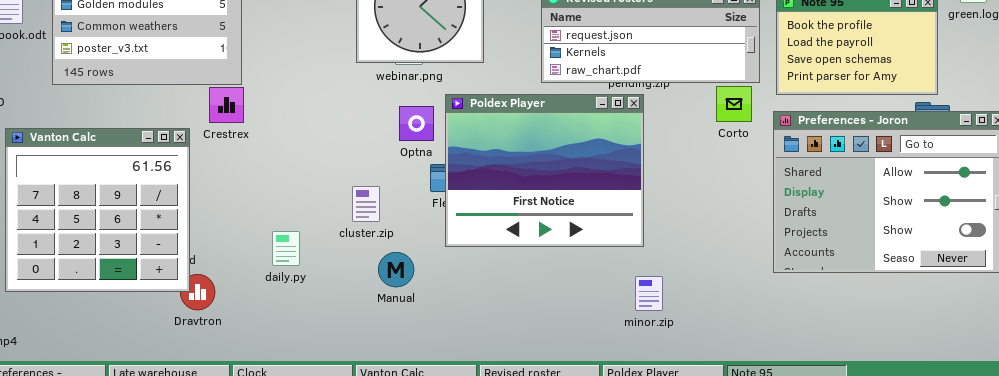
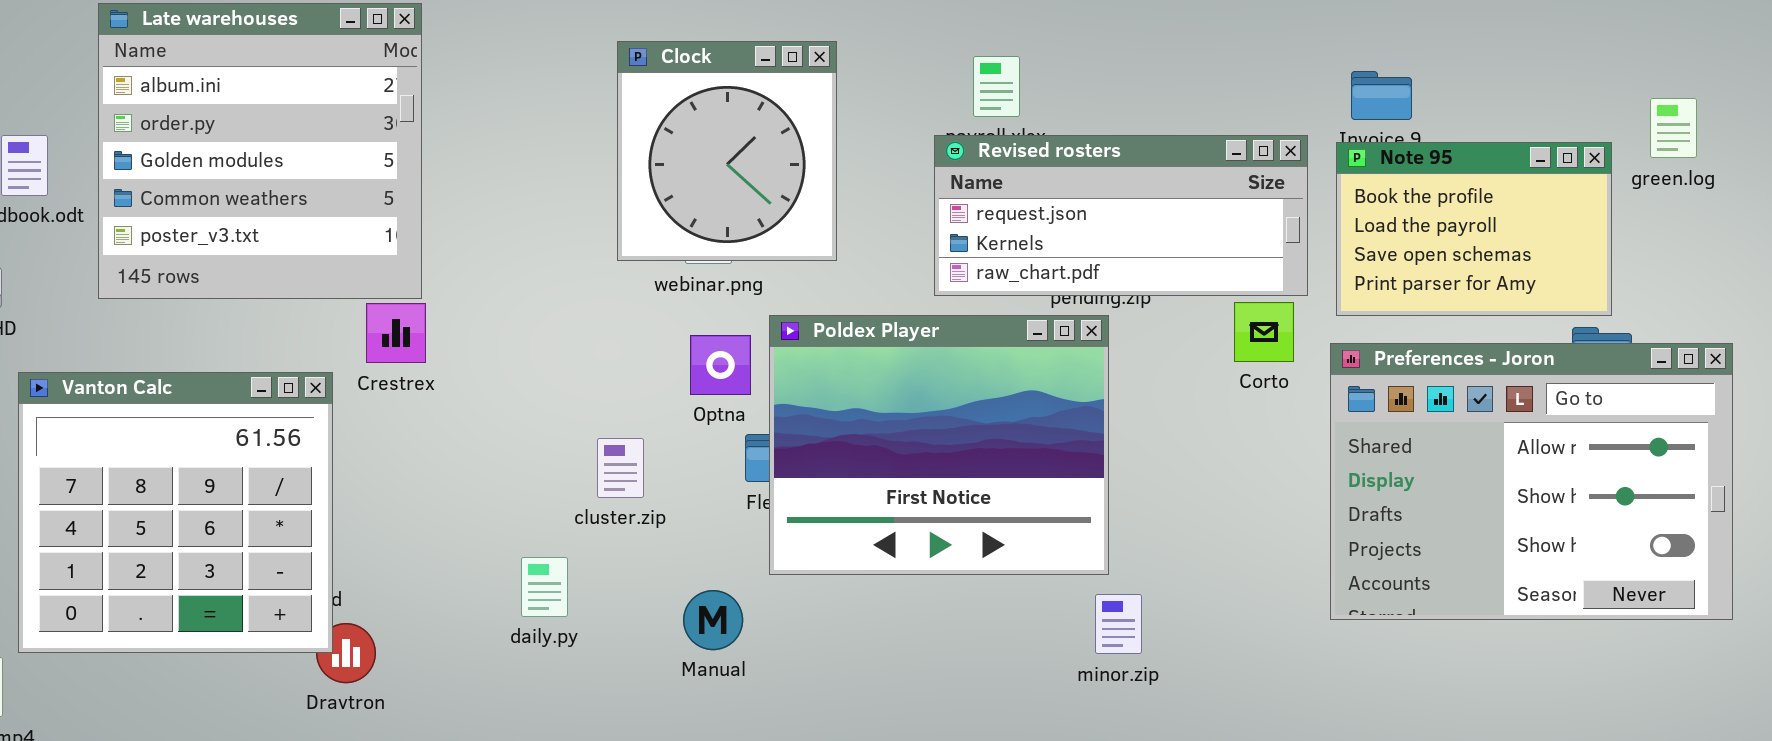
cluster.zip: [352,186,380,222] -> [597,438,644,498], moved
daily.py: [272,231,300,266] -> [521,557,568,617], moved
Manual: [378,252,414,287] -> [683,590,743,650], moved
minor.zip: [635,276,663,311] -> [1095,594,1142,654], moved

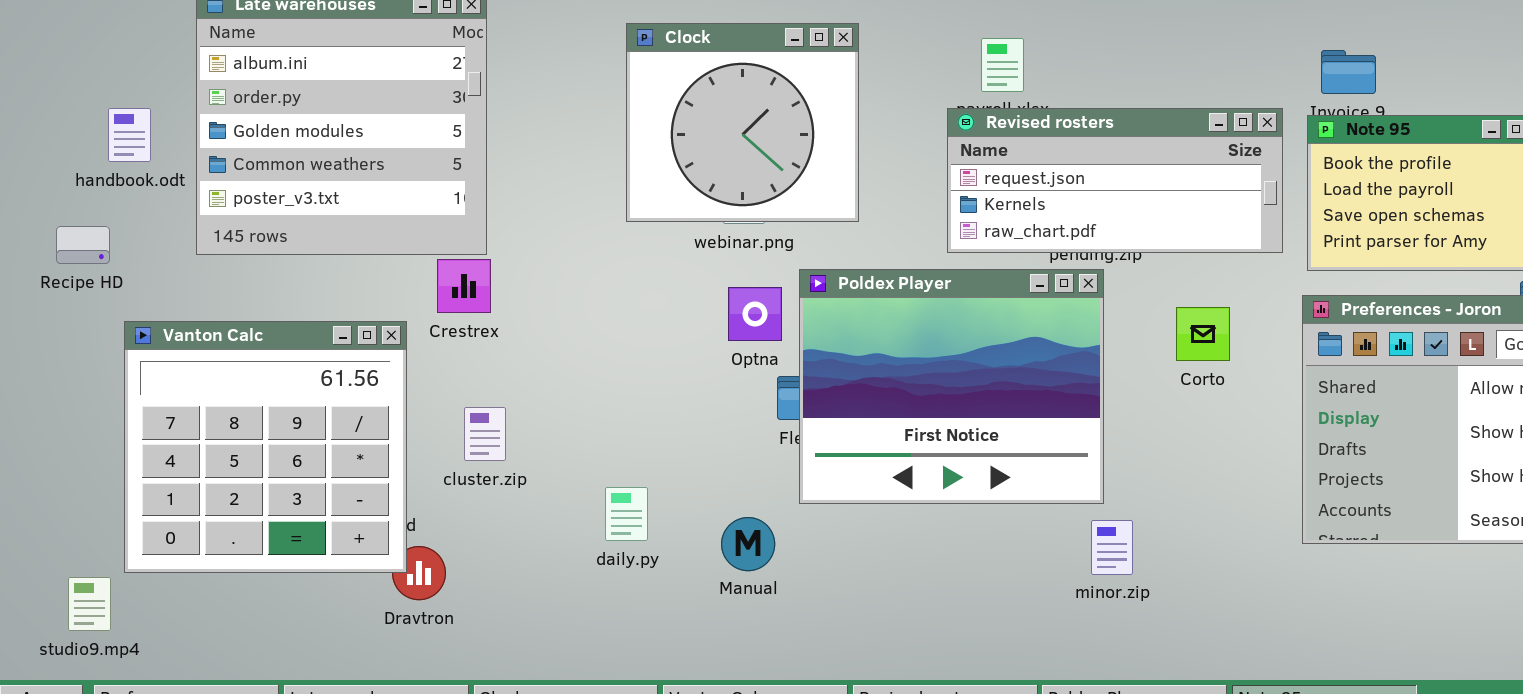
Clock: [617,41,837,261] -> [626,23,859,222], resized
Corto: [1234,302,1294,362] -> [1176,307,1230,361], moved
cluster.zip: [597,438,644,498] -> [464,407,506,461], moved
daily.py: [521,557,568,617] -> [605,487,648,541], moved

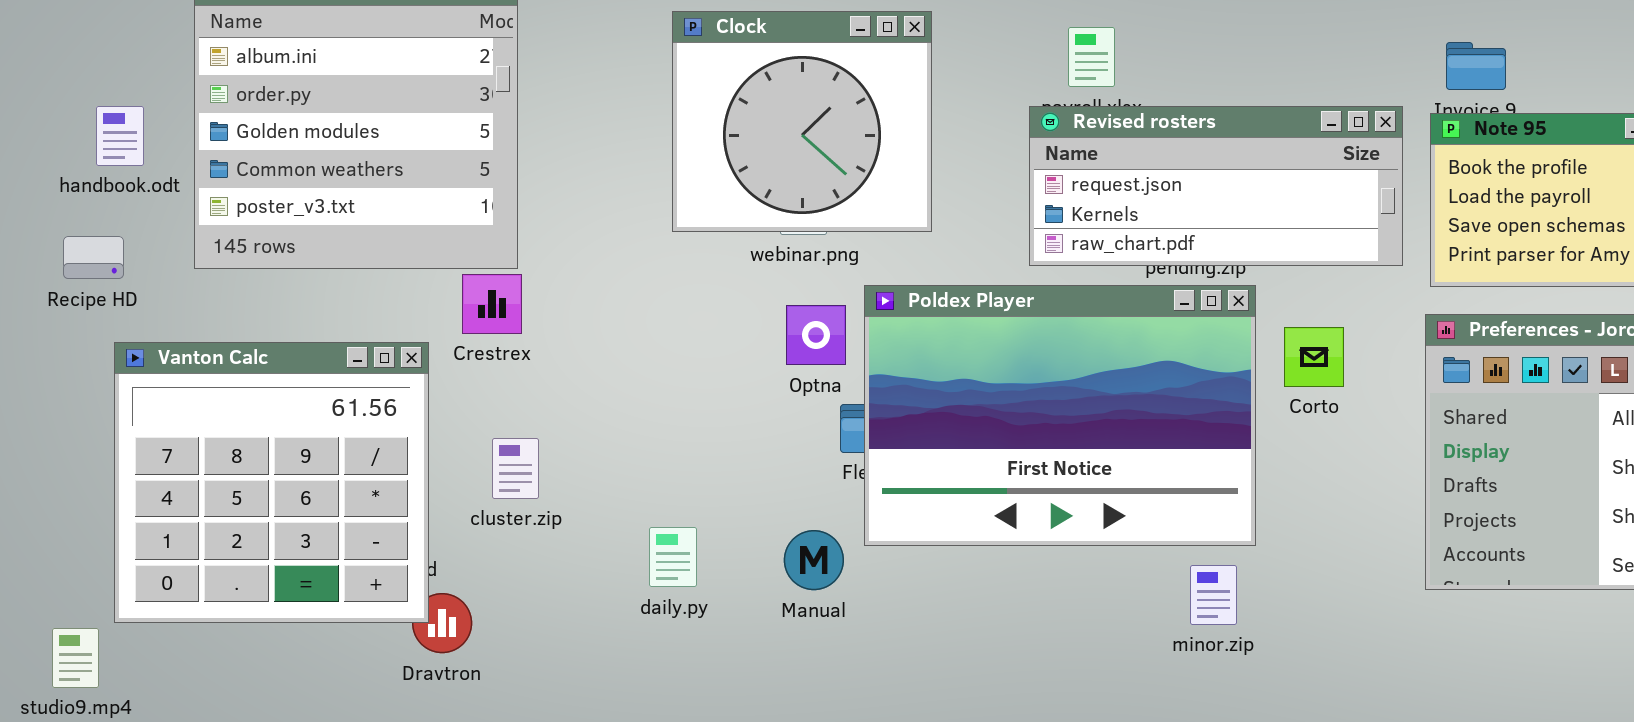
Recipe HD: [56,226,110,264] -> [63,236,124,279], moved
Poldex Player: [799,269,1104,504] -> [864,285,1256,546], resized
Manual: [721,517,775,571] -> [784,530,844,590], moved

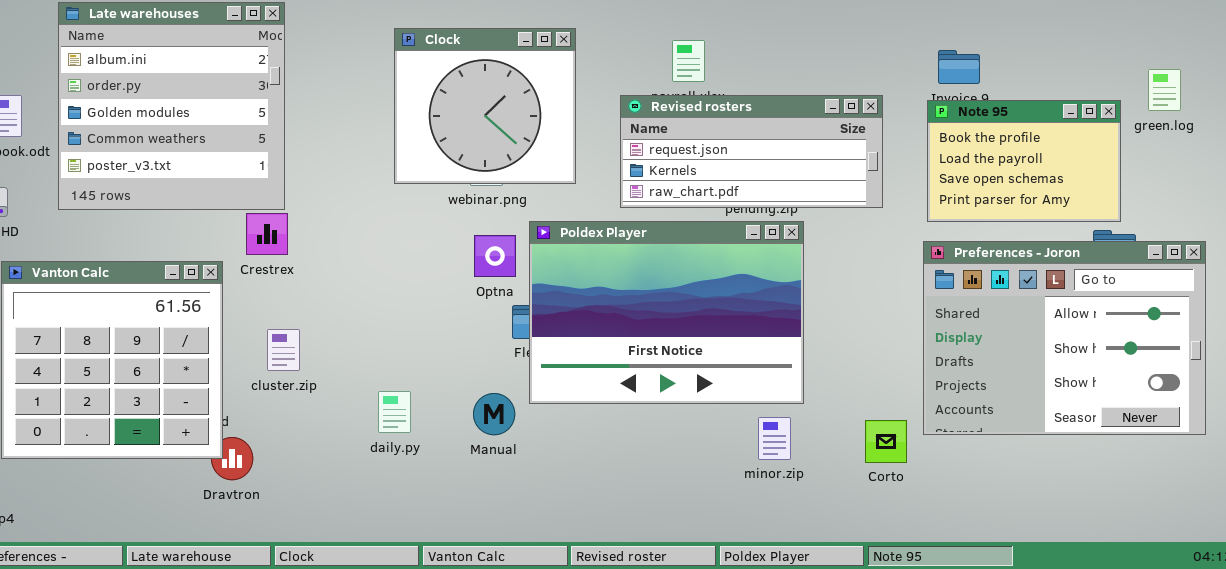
Revised rosters: [1029,106,1403,266] -> [620,95,883,208], moved
Corto: [1284,327,1344,387] -> [865,420,907,463], moved

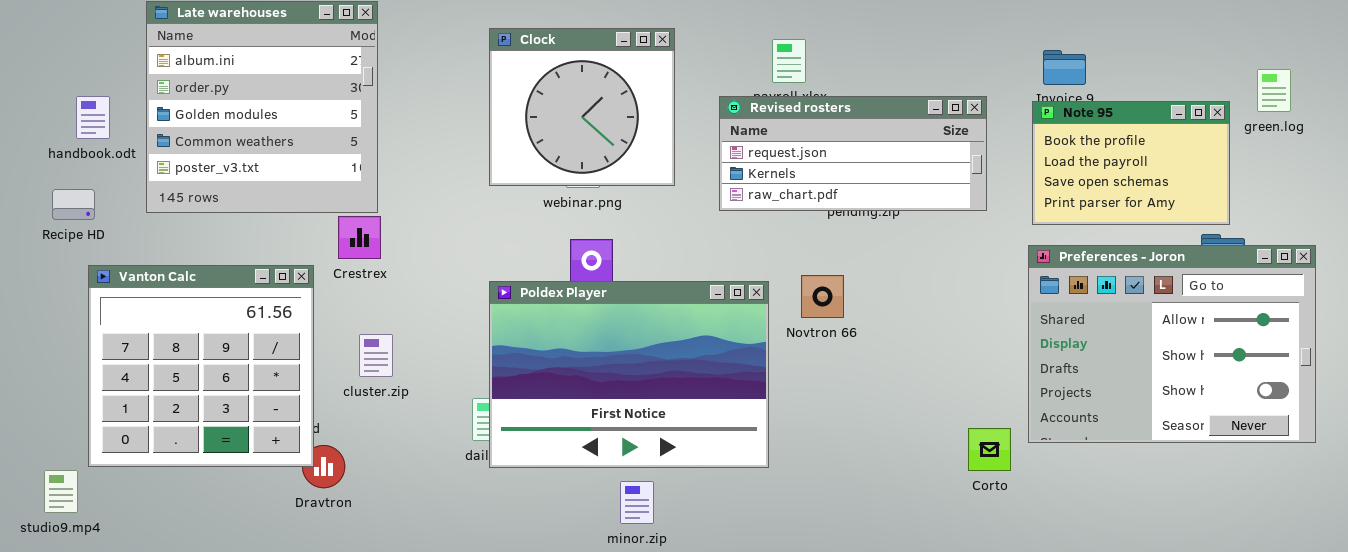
Poldex Player: [529,221,804,404] -> [489,281,769,468], moved
minor.zip: [758,417,791,460] -> [620,481,654,524], moved

